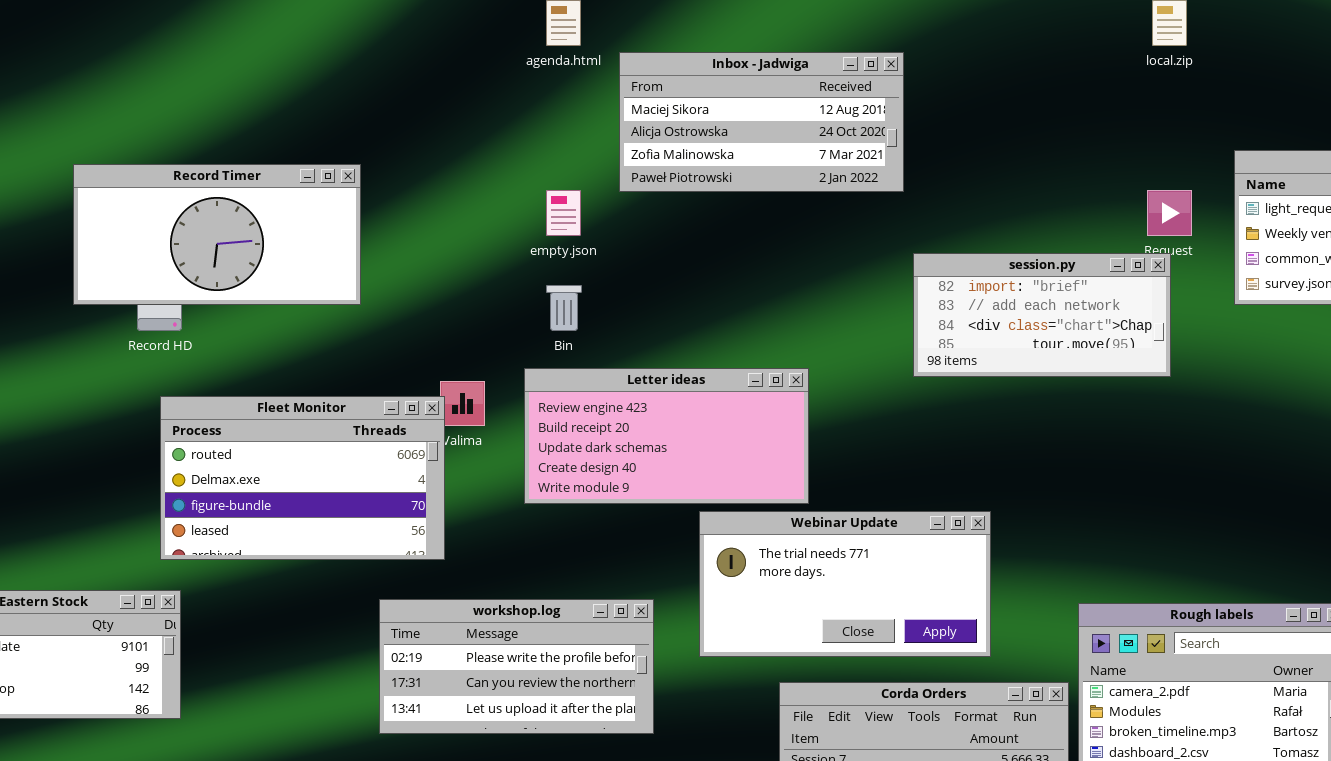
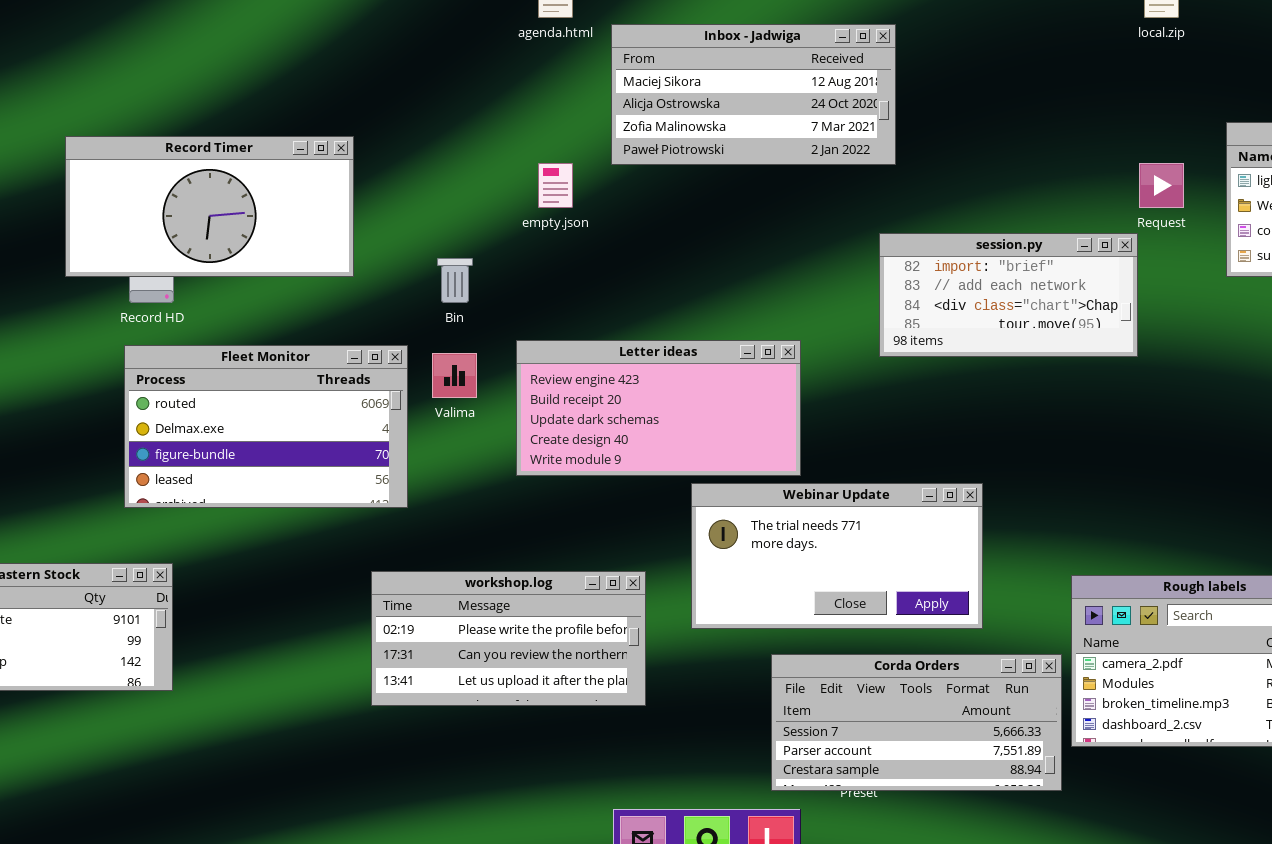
session.py: [913,253,1171,377] -> [879,233,1138,357], moved
Bin: [546,285,582,331] -> [437,258,473,303], moved
Fleet Monitor: [160,396,445,560] -> [124,345,408,508], moved

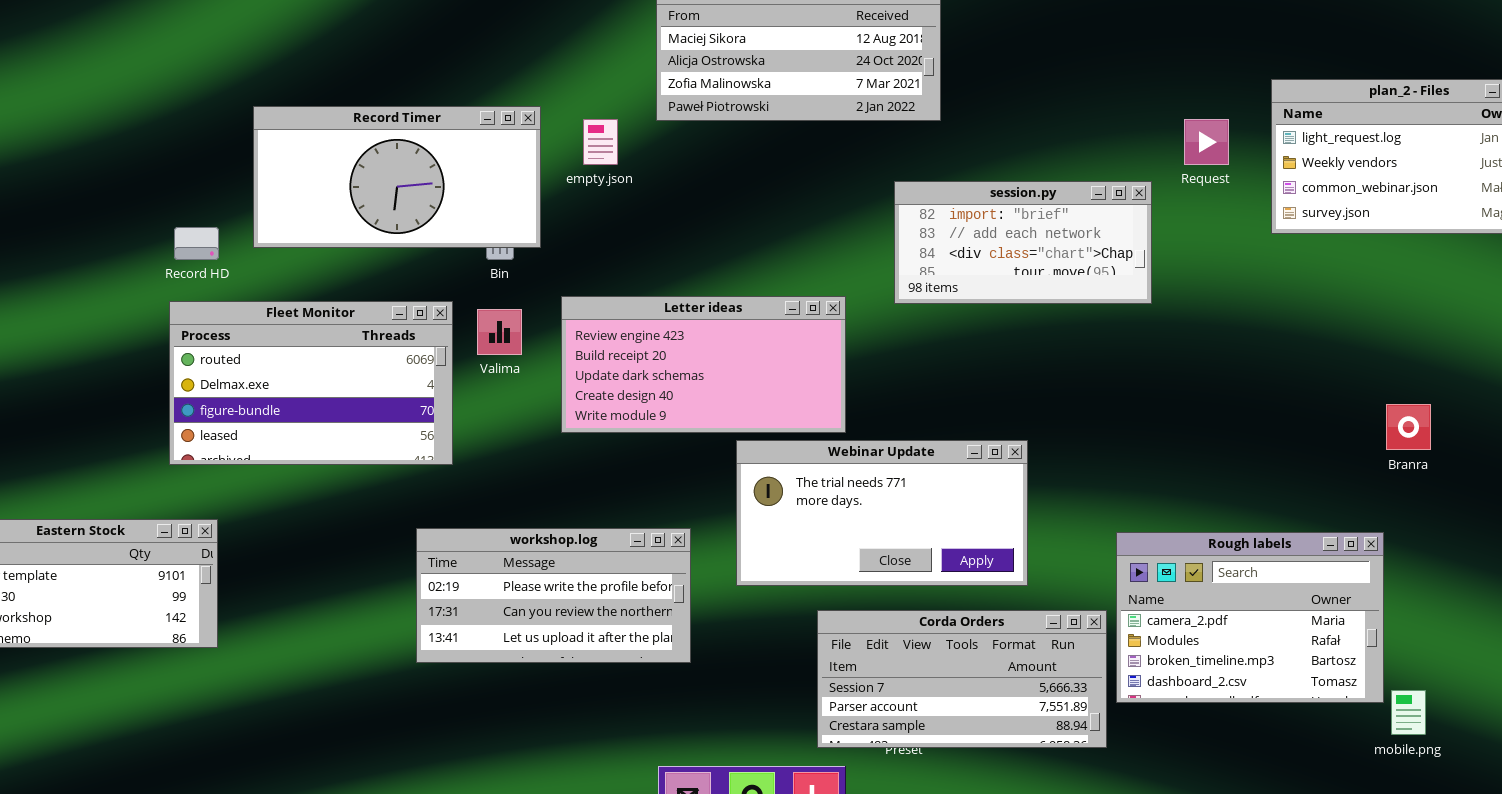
Record Timer: [65,136,354,277] -> [253,106,541,248], moved
session.py: [879,233,1138,357] -> [894,181,1152,304], moved

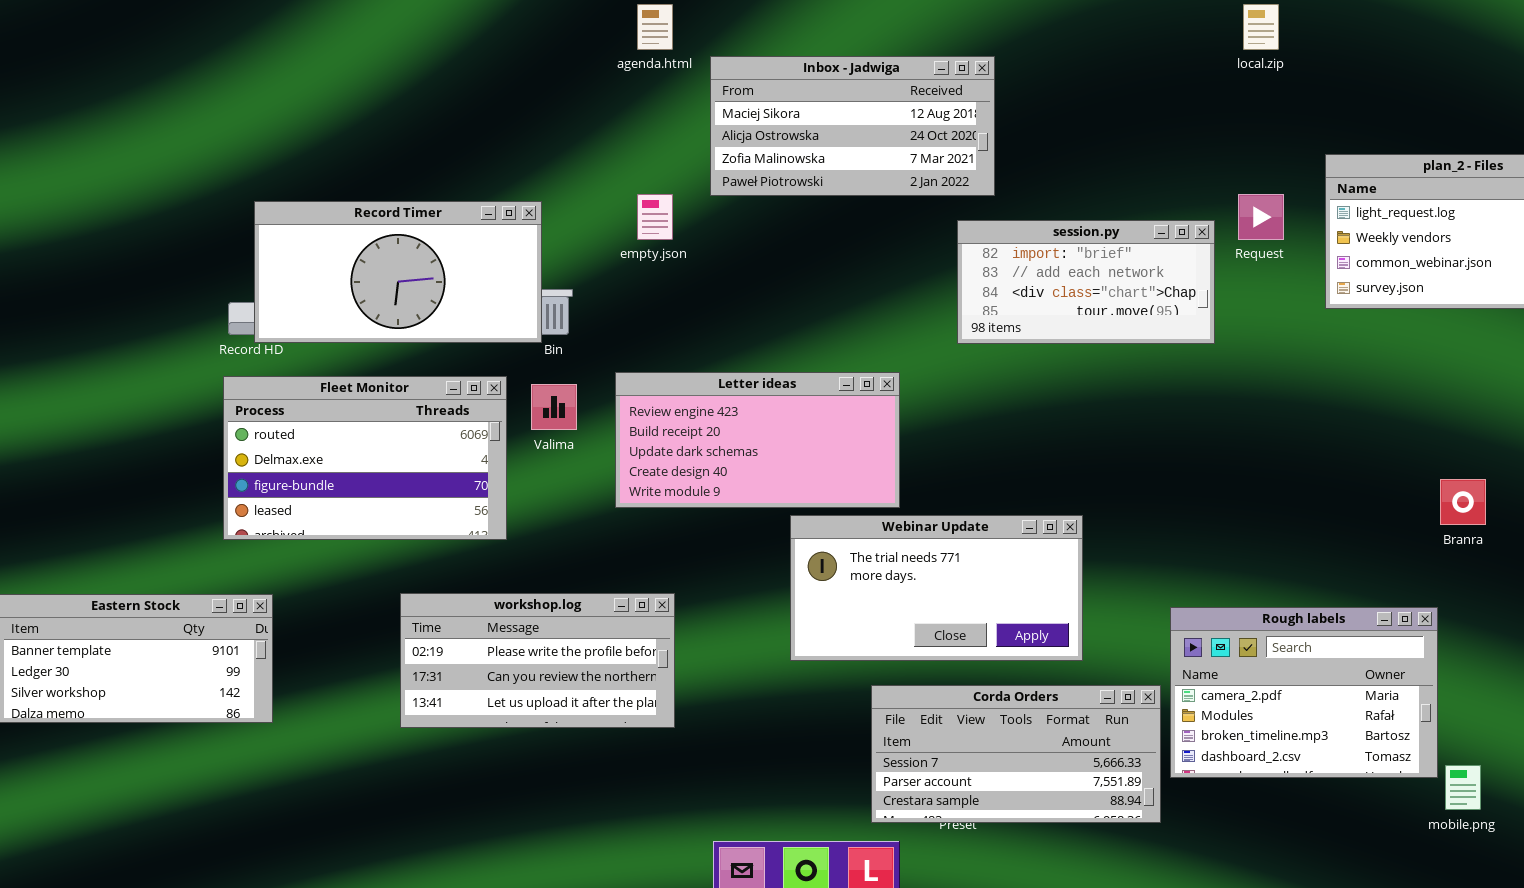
Record Timer: [253,106,541,248] -> [254,201,542,343], moved
session.py: [894,181,1152,304] -> [957,220,1215,344], moved
workshop.log: [416,528,691,663] -> [400,593,675,728], moved

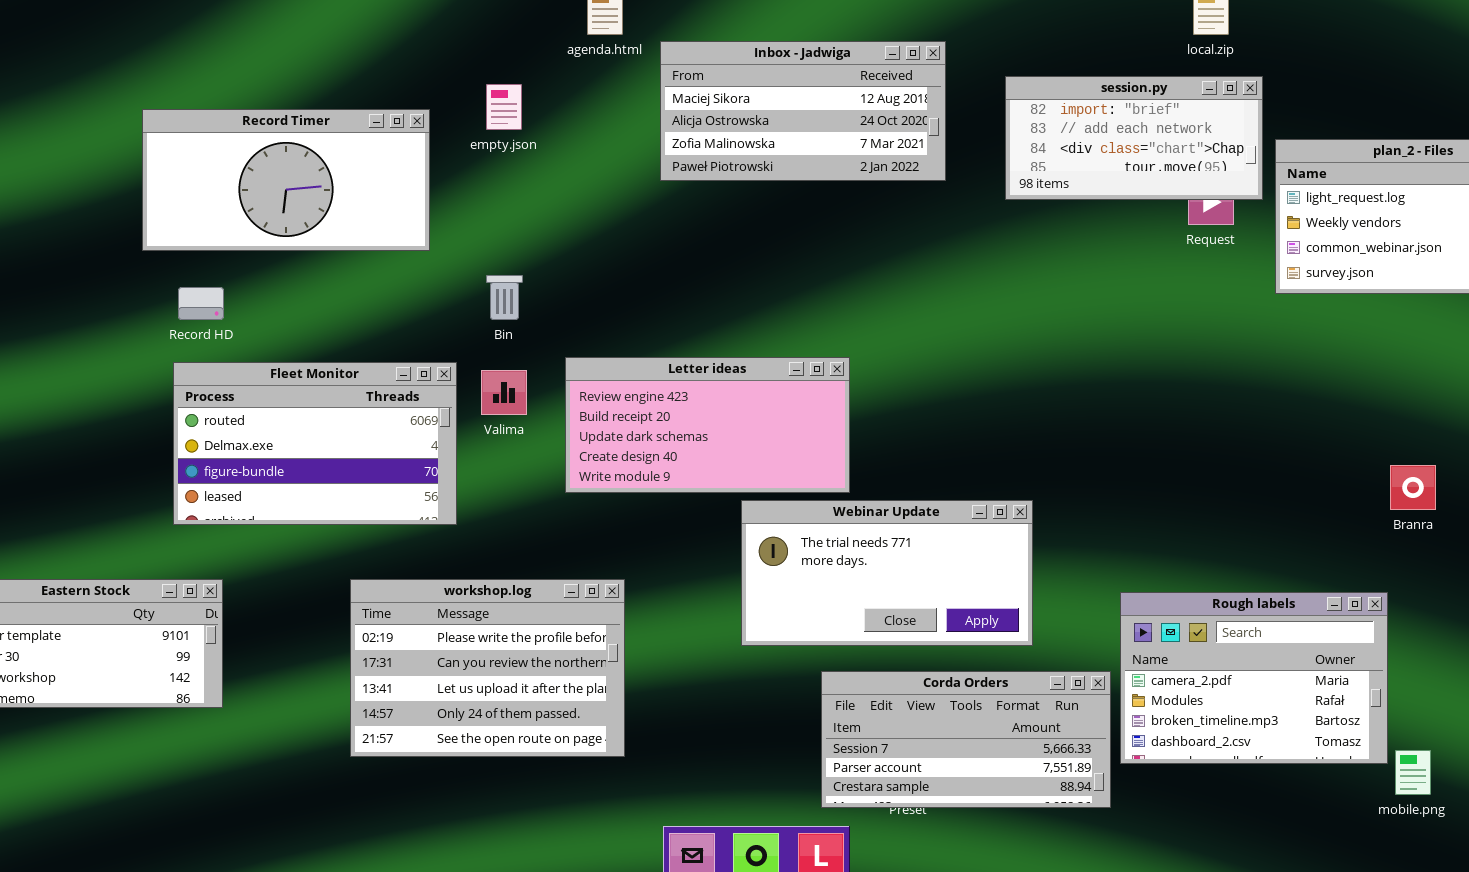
empty.json: [637,194,673,240] -> [486,84,522,130], moved
Record Timer: [254,201,542,343] -> [142,109,430,251], moved
session.py: [957,220,1215,344] -> [1005,76,1263,200], moved
workshop.log: [400,593,675,728] -> [350,579,625,757], resized

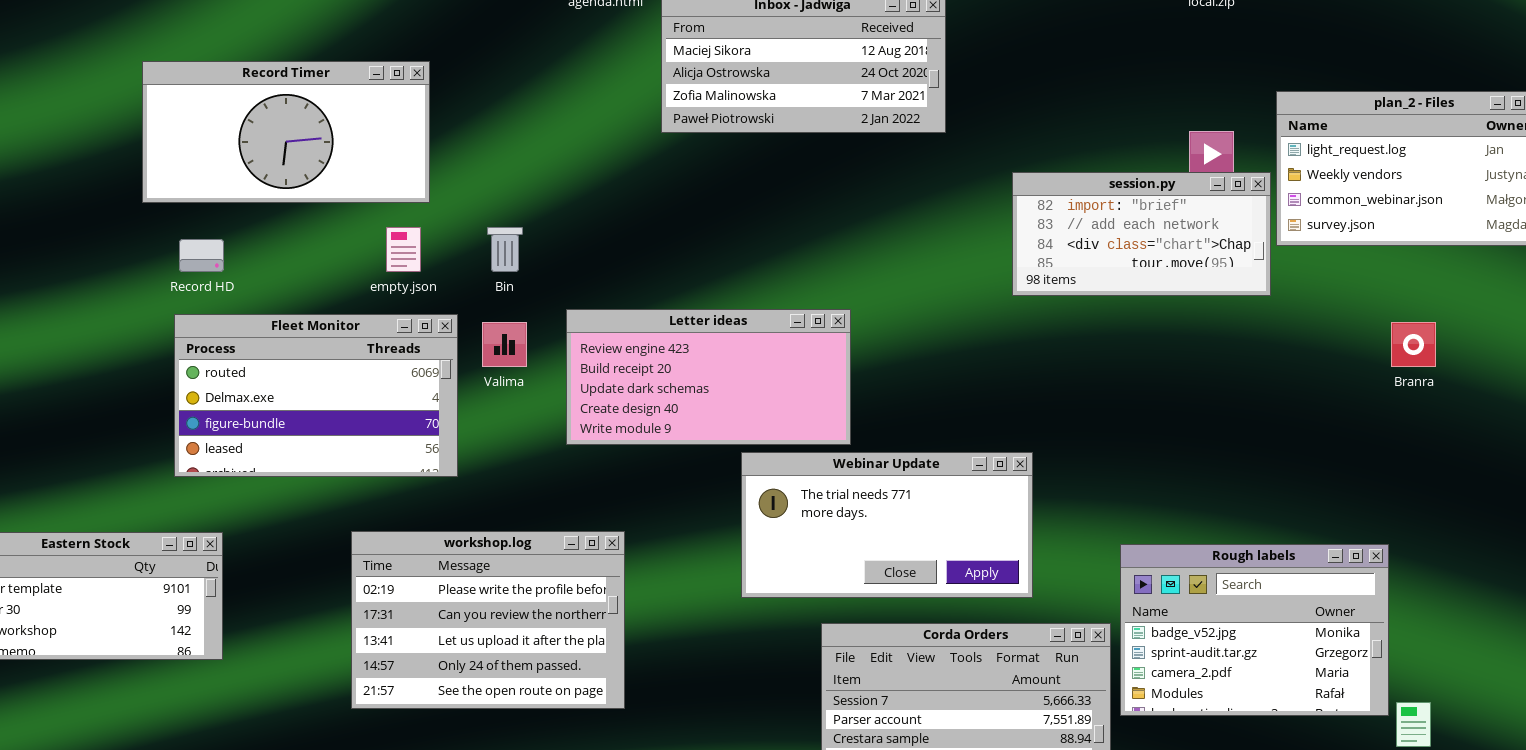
session.py: [1005,76,1263,200] -> [1012,172,1271,296], moved
empty.json: [486,84,522,130] -> [386,227,421,272], moved
Branra: [1390,465,1436,510] -> [1391,322,1436,367], moved
Rough labels: [1120,592,1388,764] -> [1120,544,1389,716], scrolled up 2 rows

